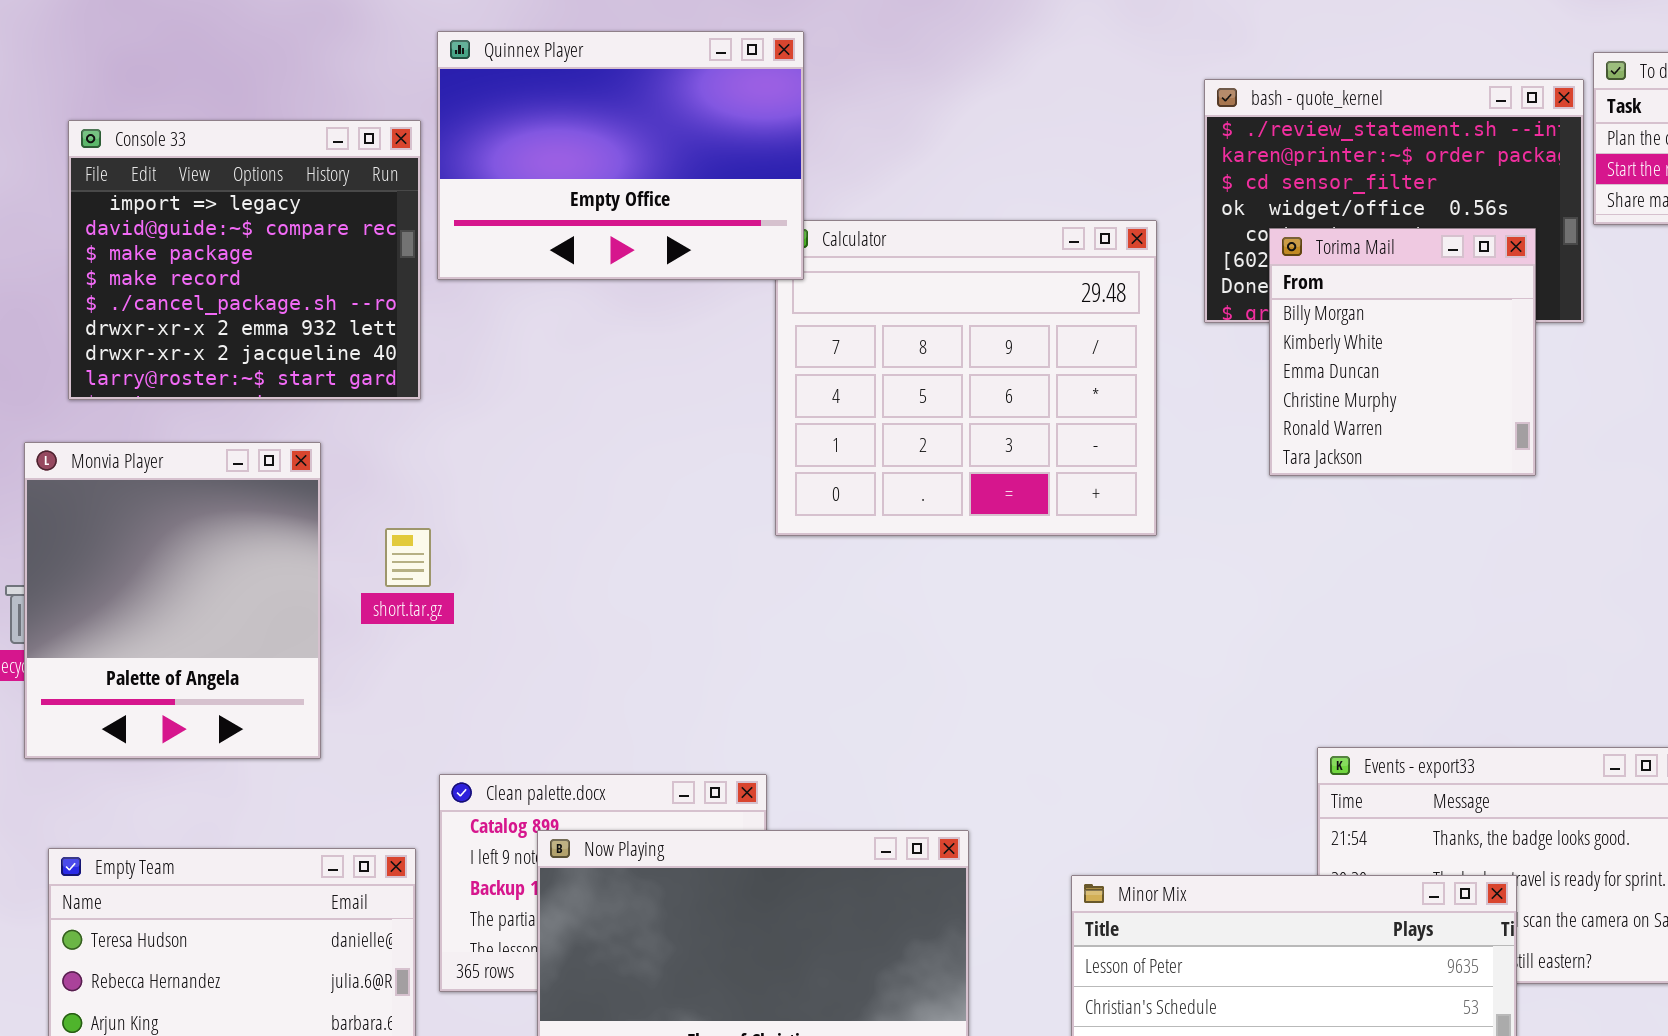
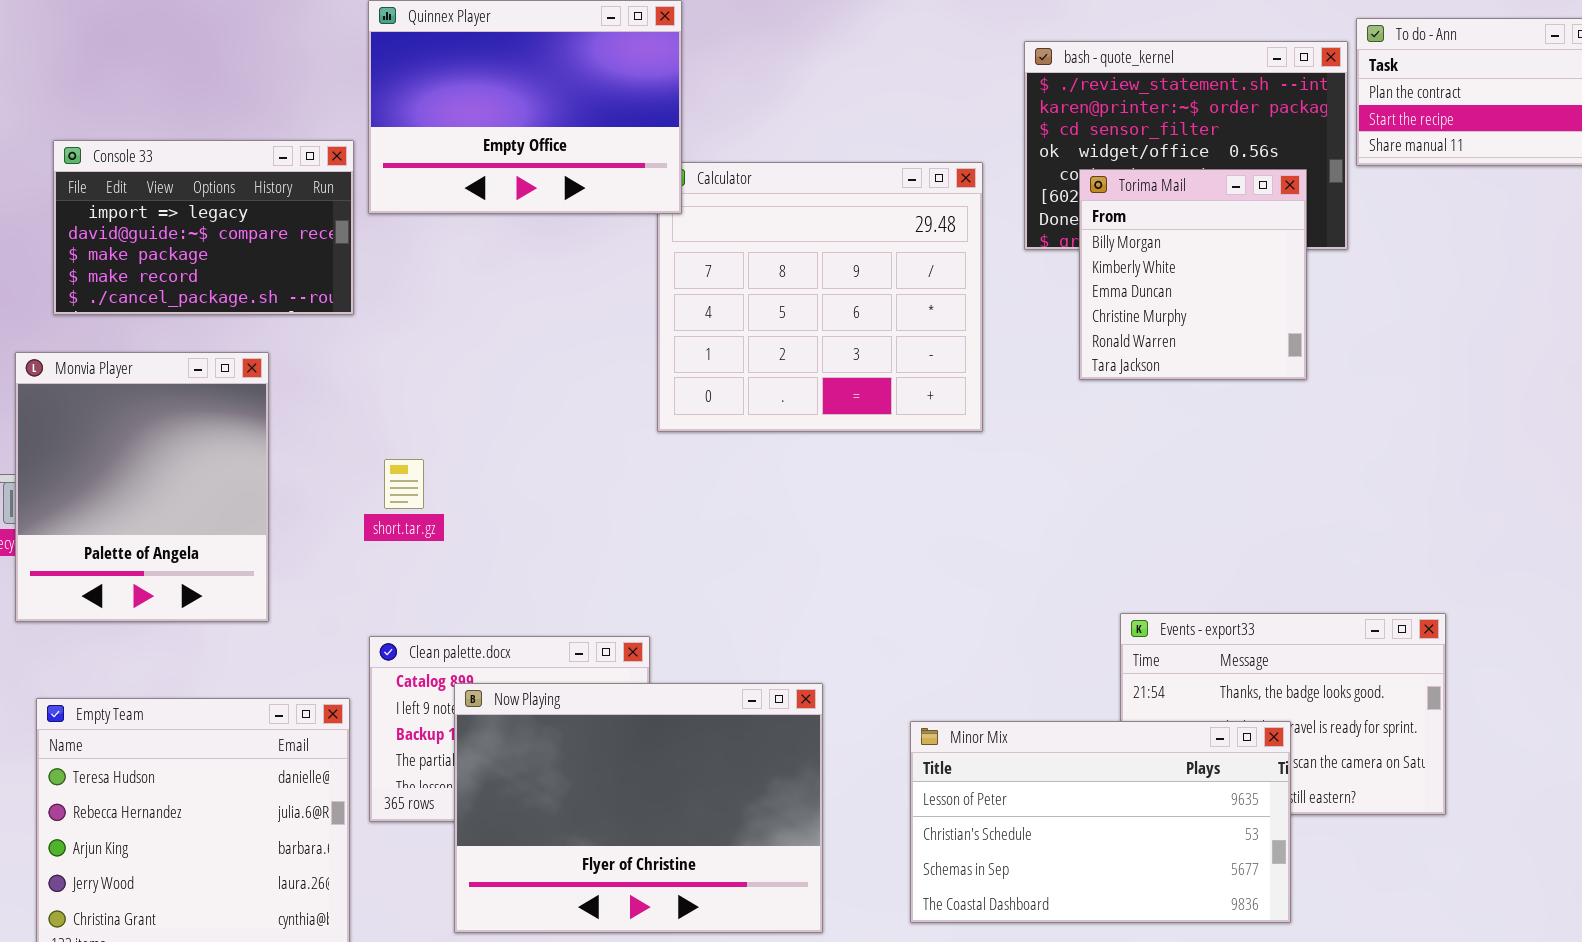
Console 33: [68,120,421,400] -> [53,140,354,315], resized
short.tar.gz: [385,528,431,587] -> [384,459,424,509], moved

